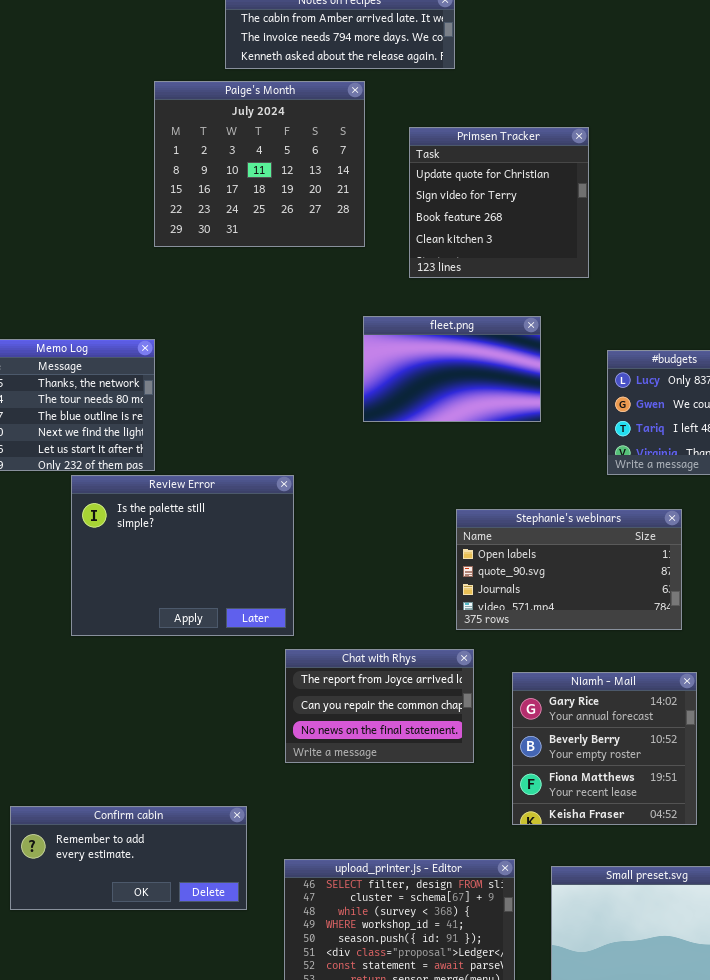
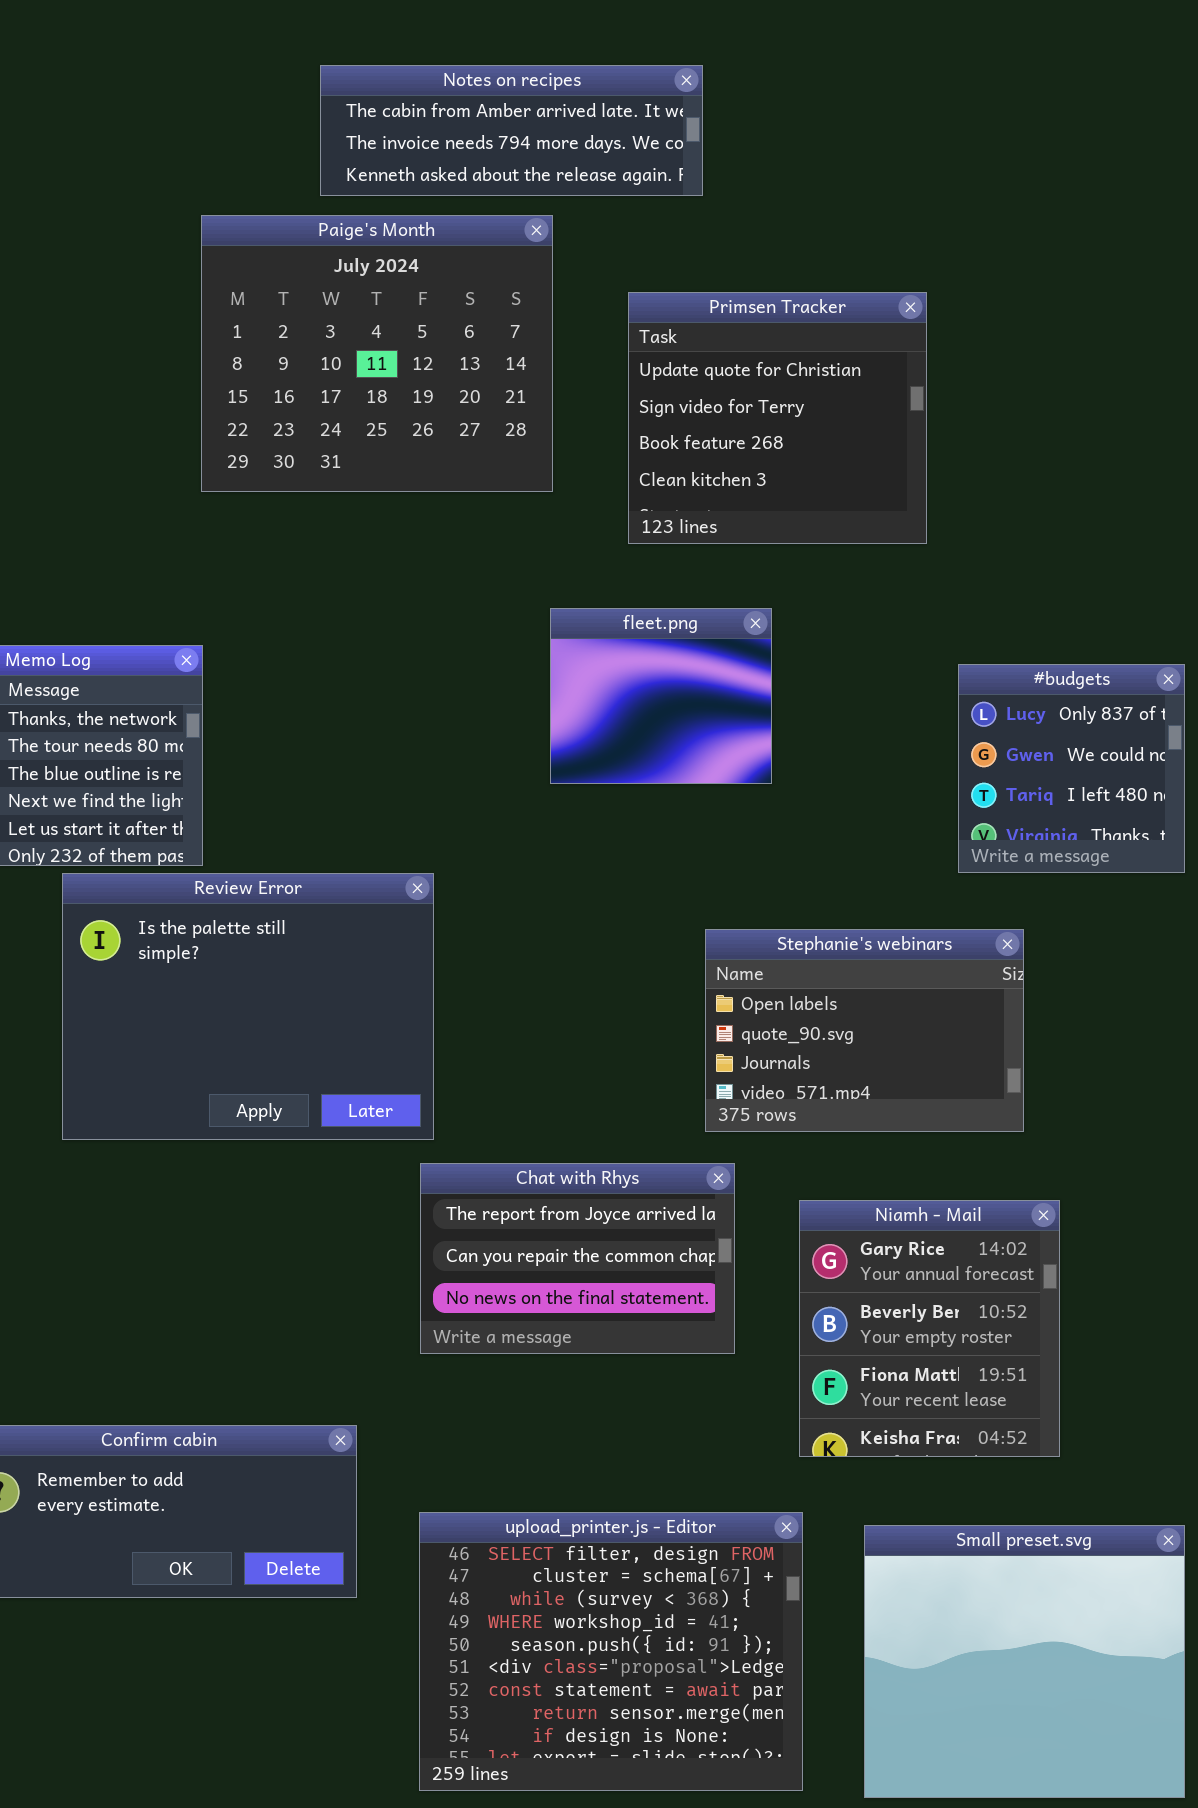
fleet.png: [363,316,541,422] -> [550,608,772,784], resized
Stephanie's webinars: [456,509,682,630] -> [705,929,1024,1132], resized
Niamh - Mail: [512,672,697,825] -> [799,1200,1060,1457], resized

